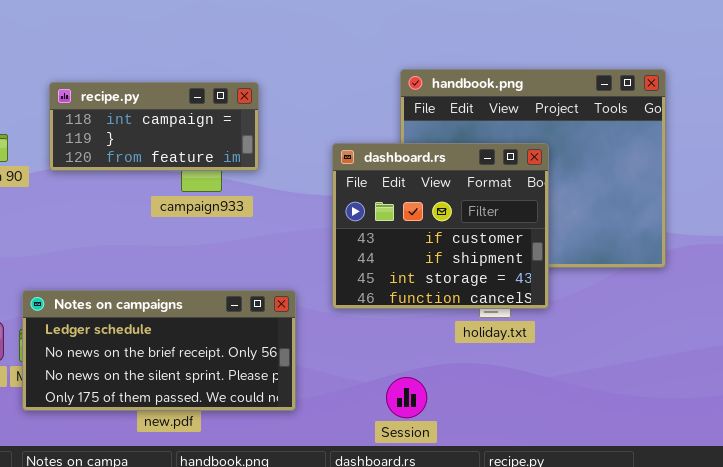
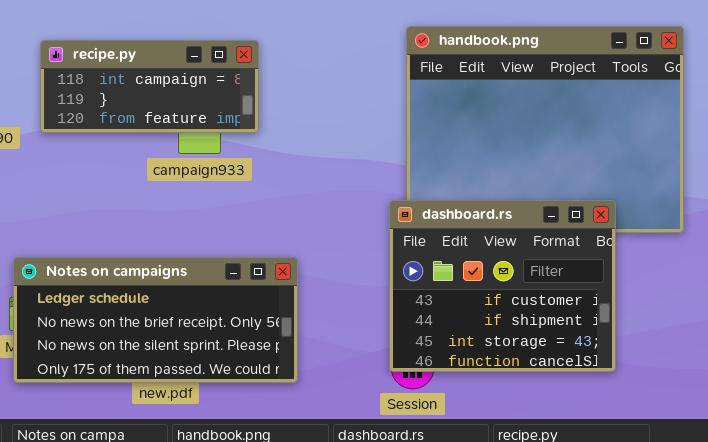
dashboard.rs: [332,143,549,309] -> [389,200,616,372], moved

